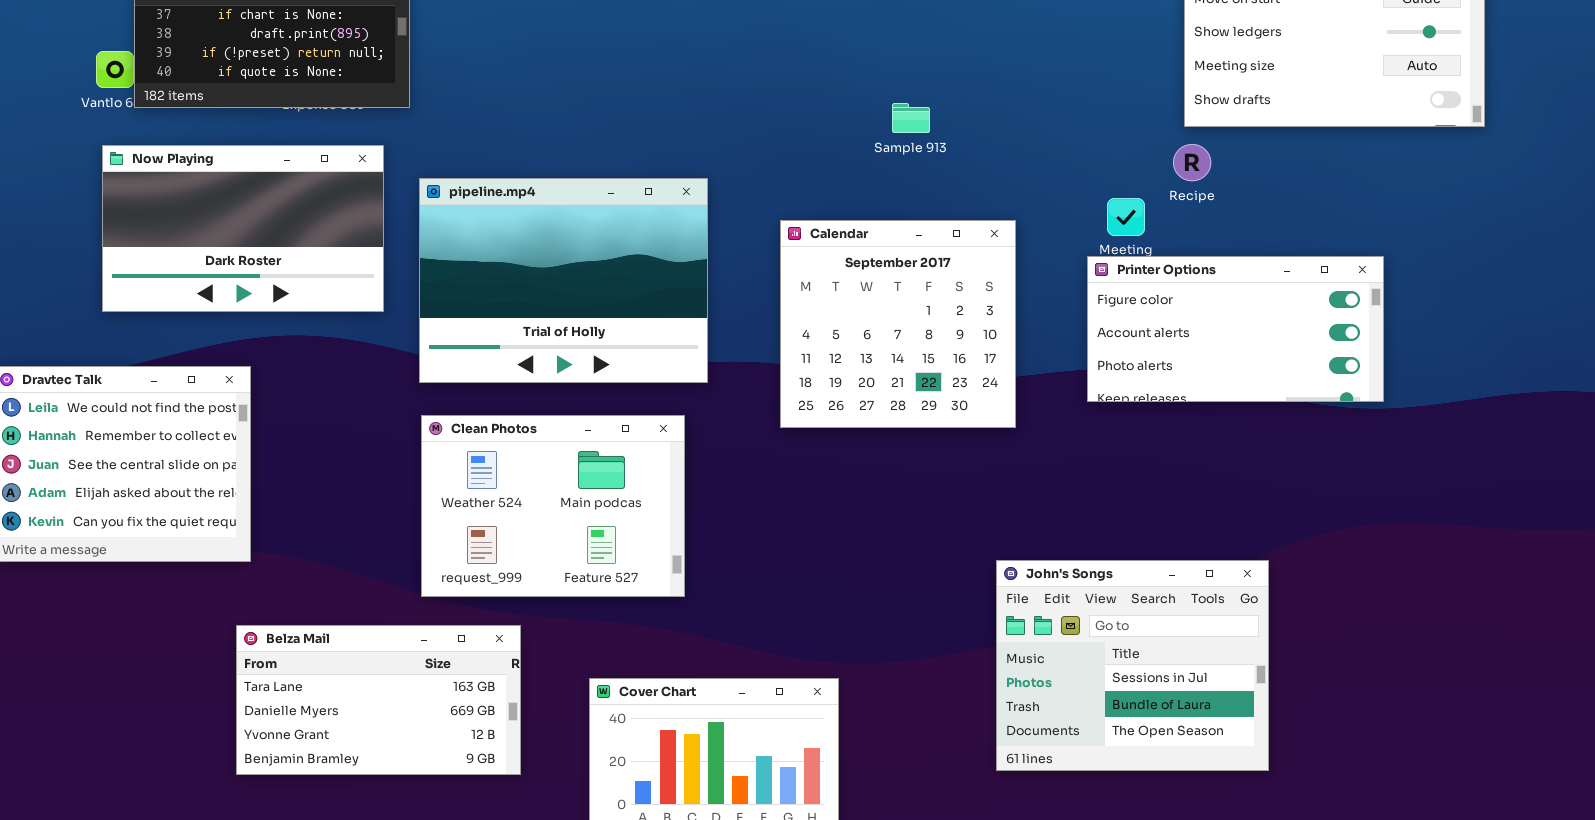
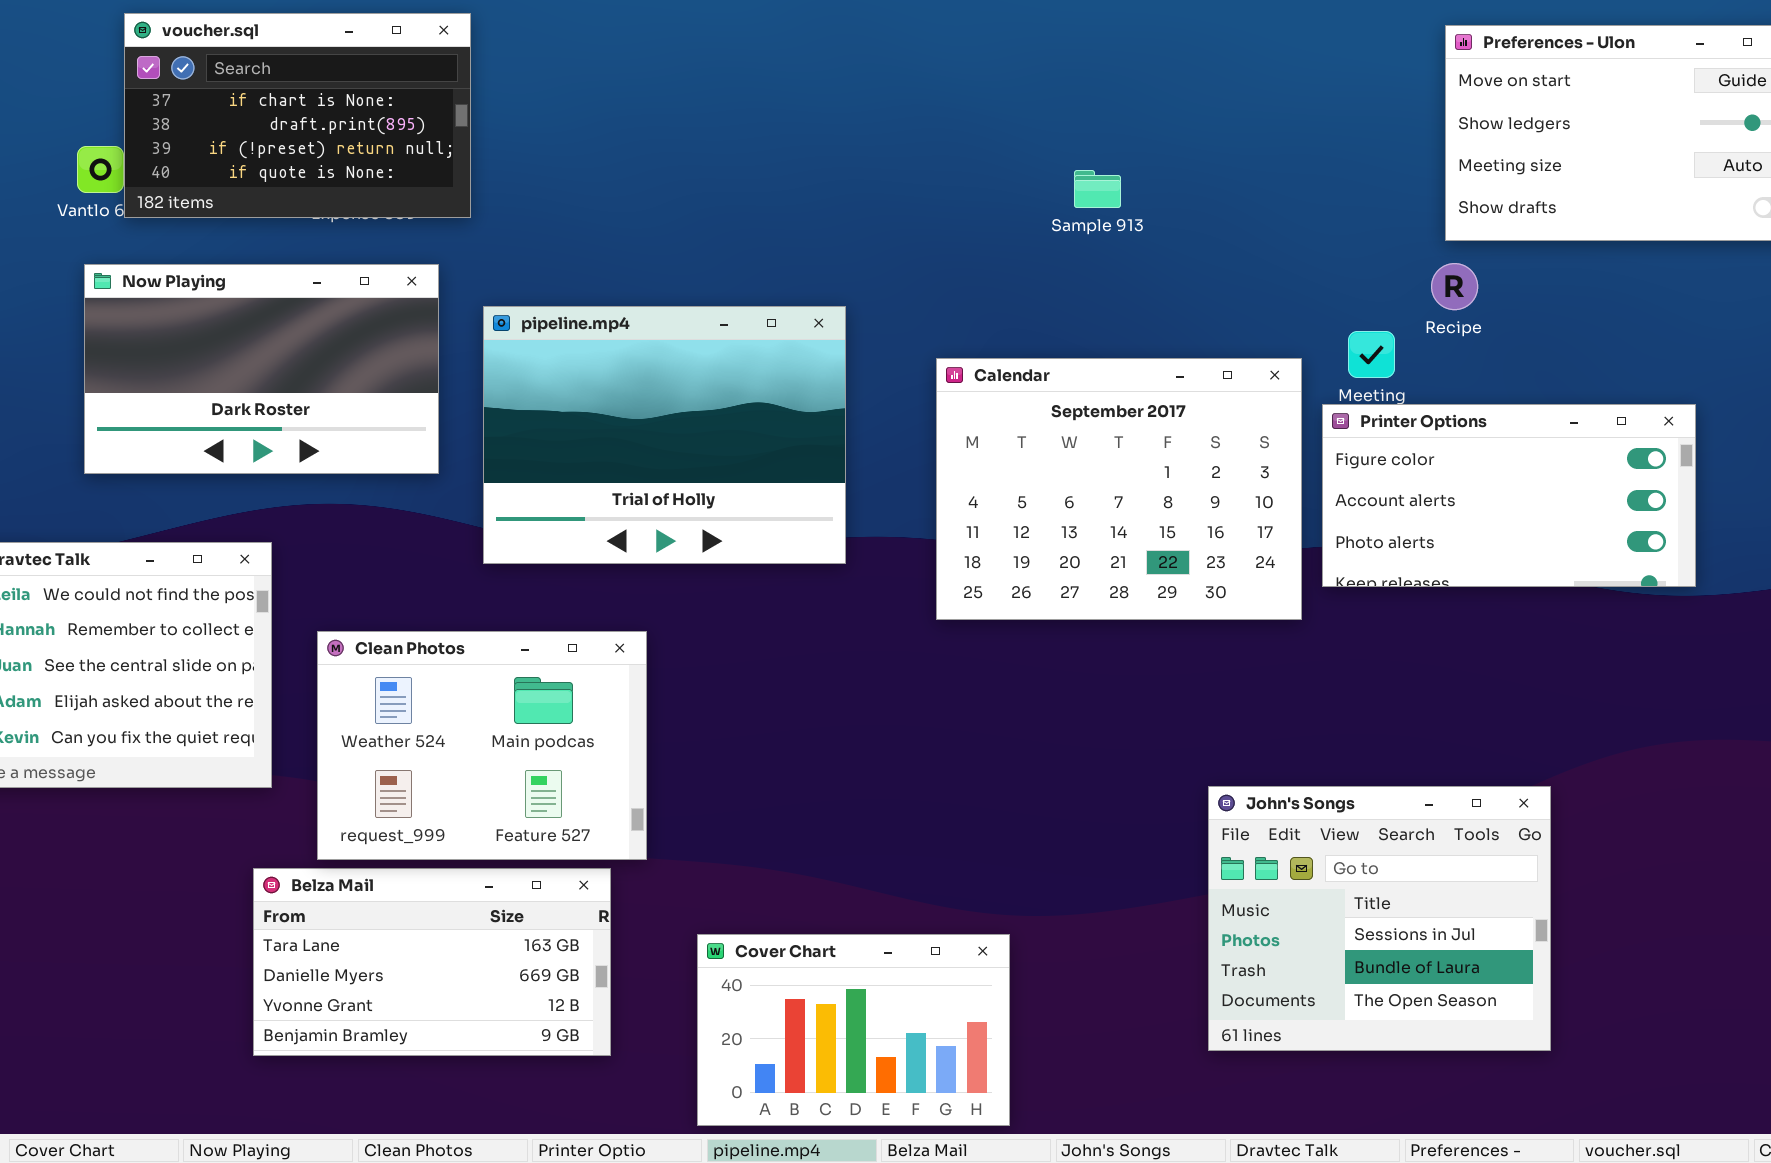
Sample 913: [892,103,930,133] -> [1074,170,1121,208], moved
Calendar: [780,220,1016,428] -> [936,358,1302,620], resized
Clean Photos: [421,415,685,597] -> [317,631,647,860], moved

